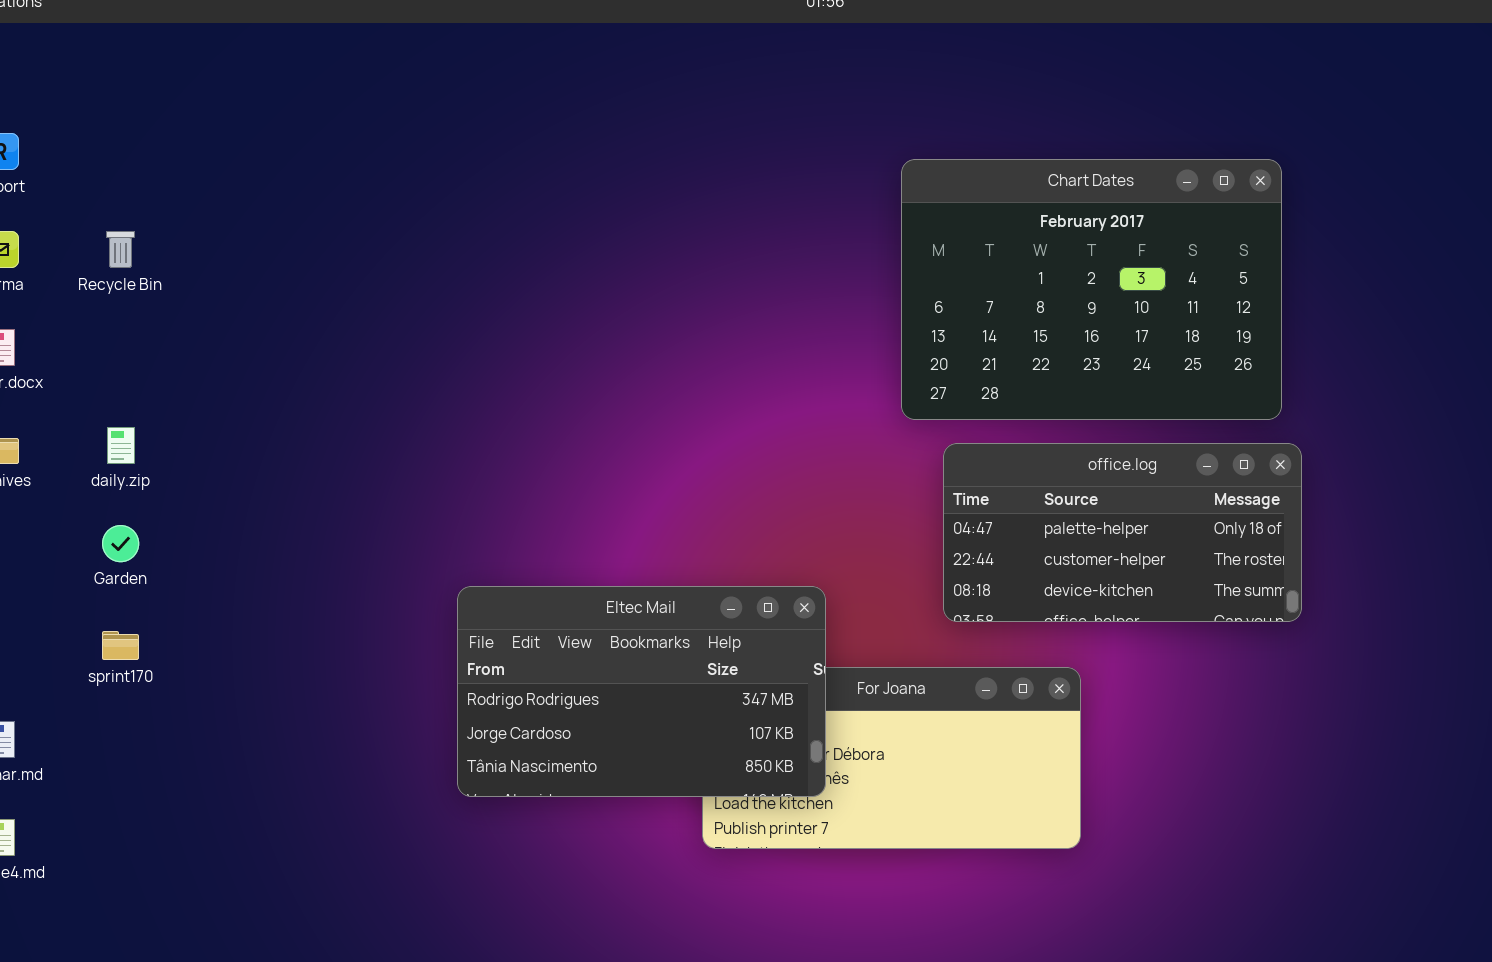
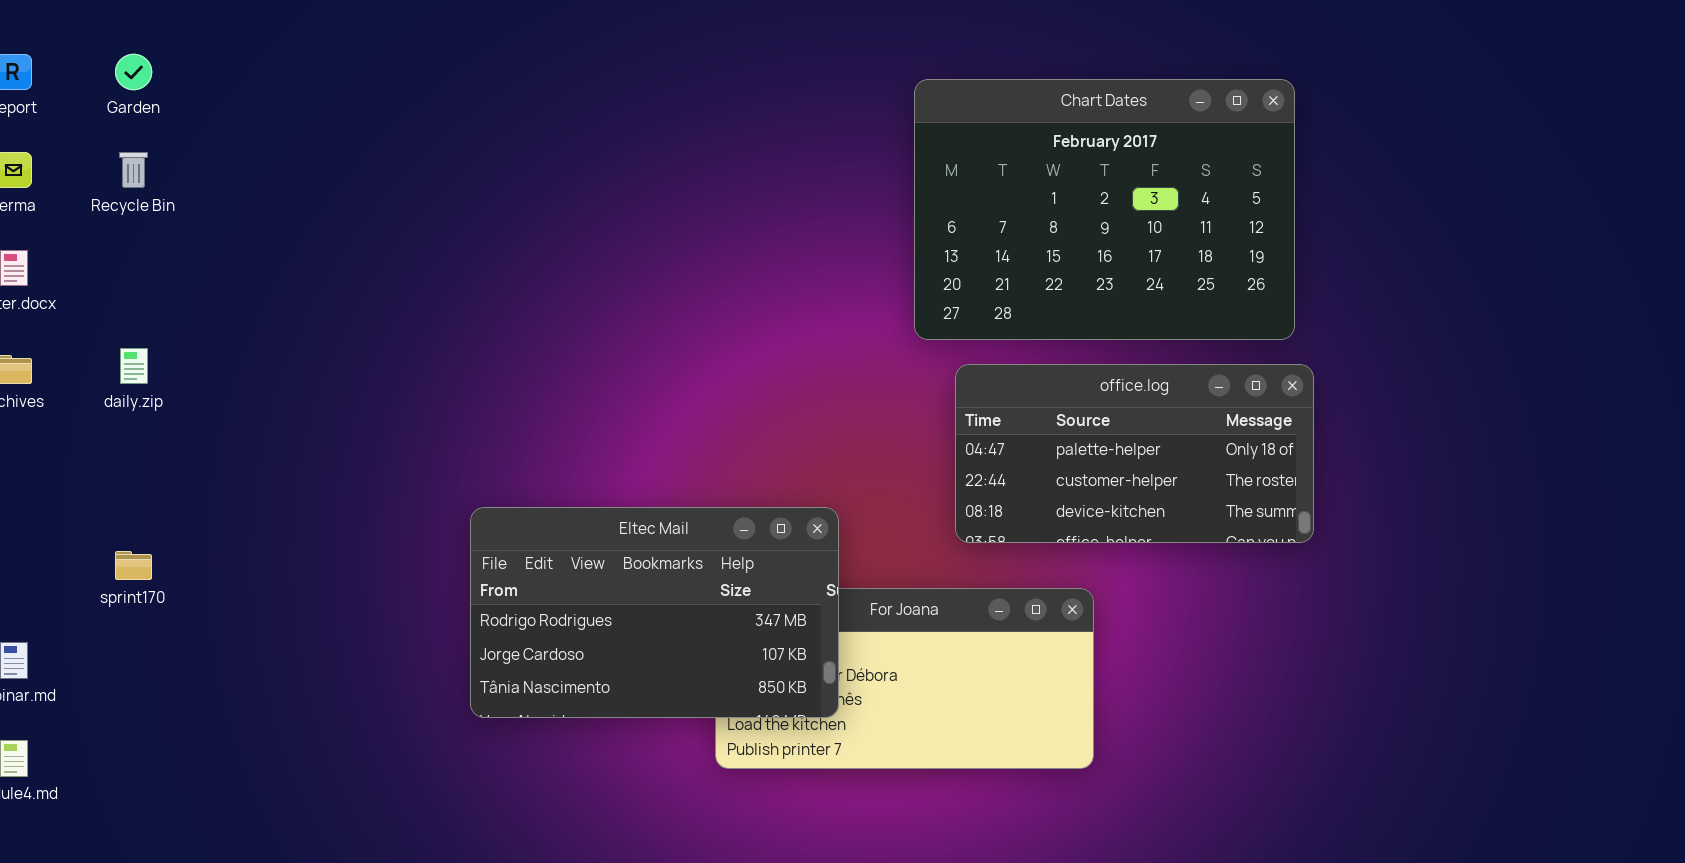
Garden: [102,525,139,562] -> [115,54,152,90], moved

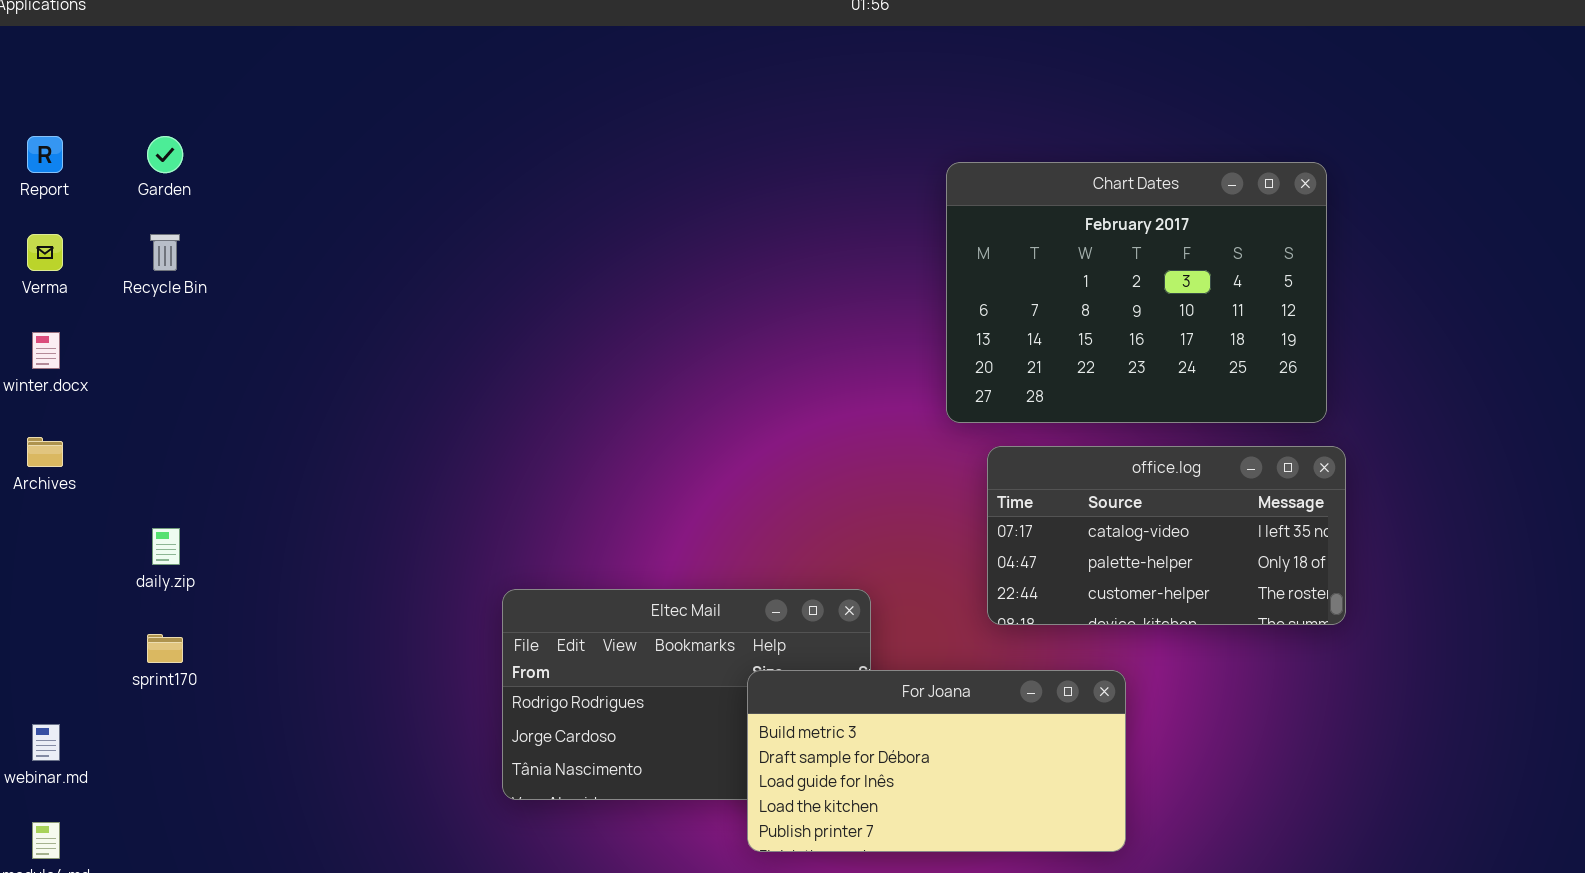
daily.zip: [120,348,148,384] -> [152,528,180,565], moved
office.log: [955,364,1314,543] -> [987,446,1346,625], scrolled up 1 row
For Joana: [715,588,1094,769] -> [747,670,1126,852], raised

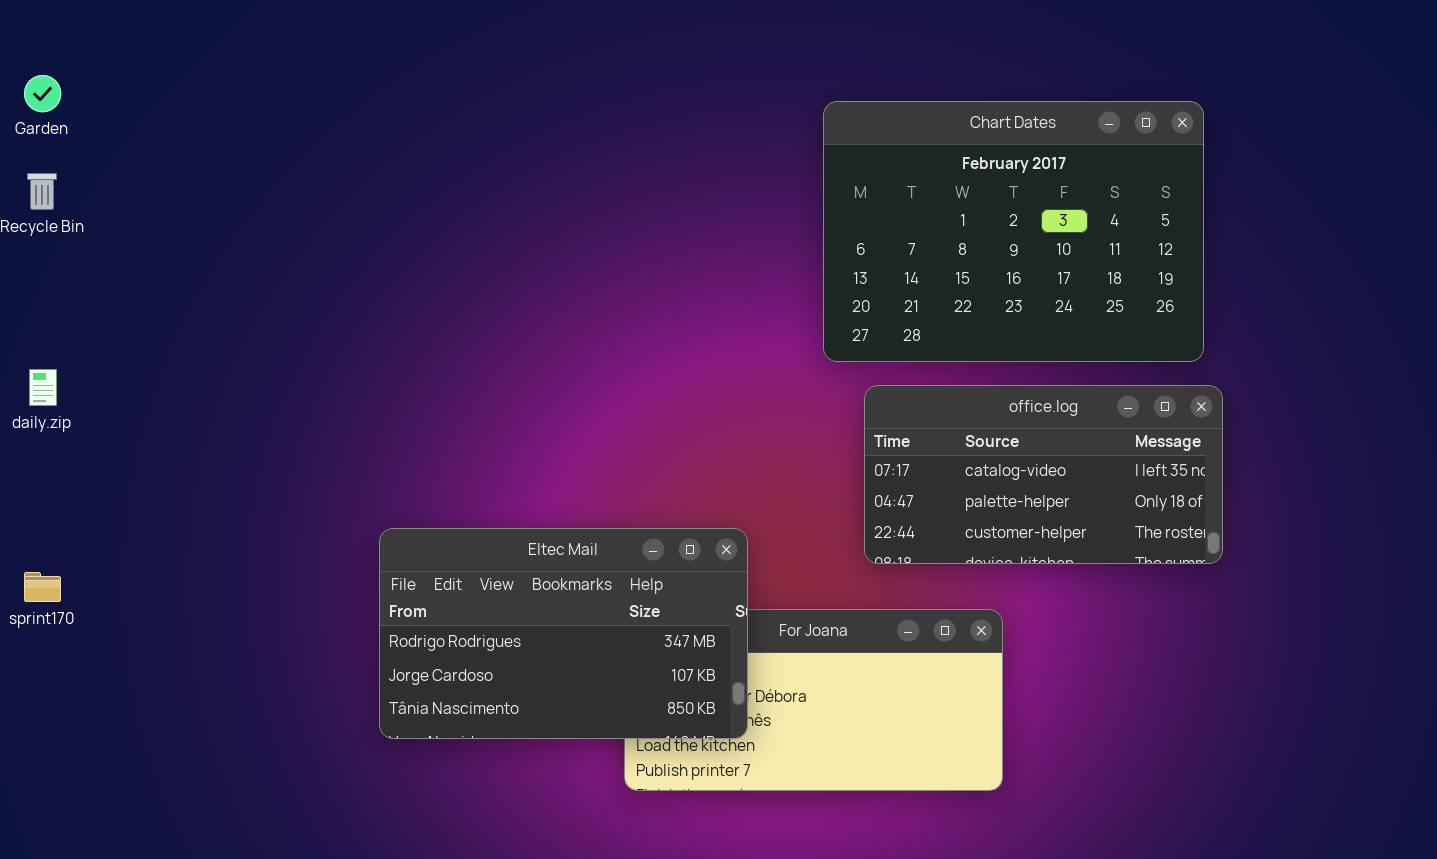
daily.zip: [152,528,180,565] -> [29,369,57,406], moved
Eltec Mail: [502,589,871,800] -> [379,528,748,739], raised

